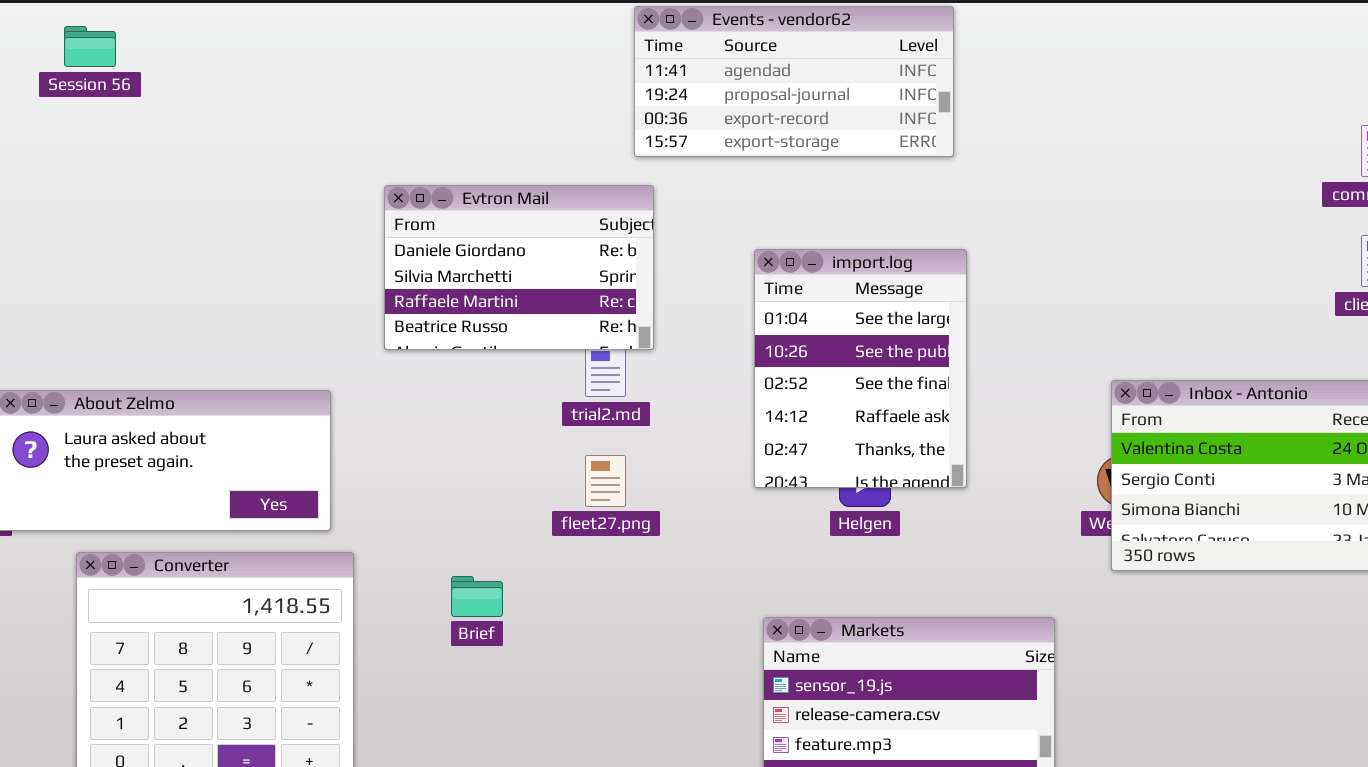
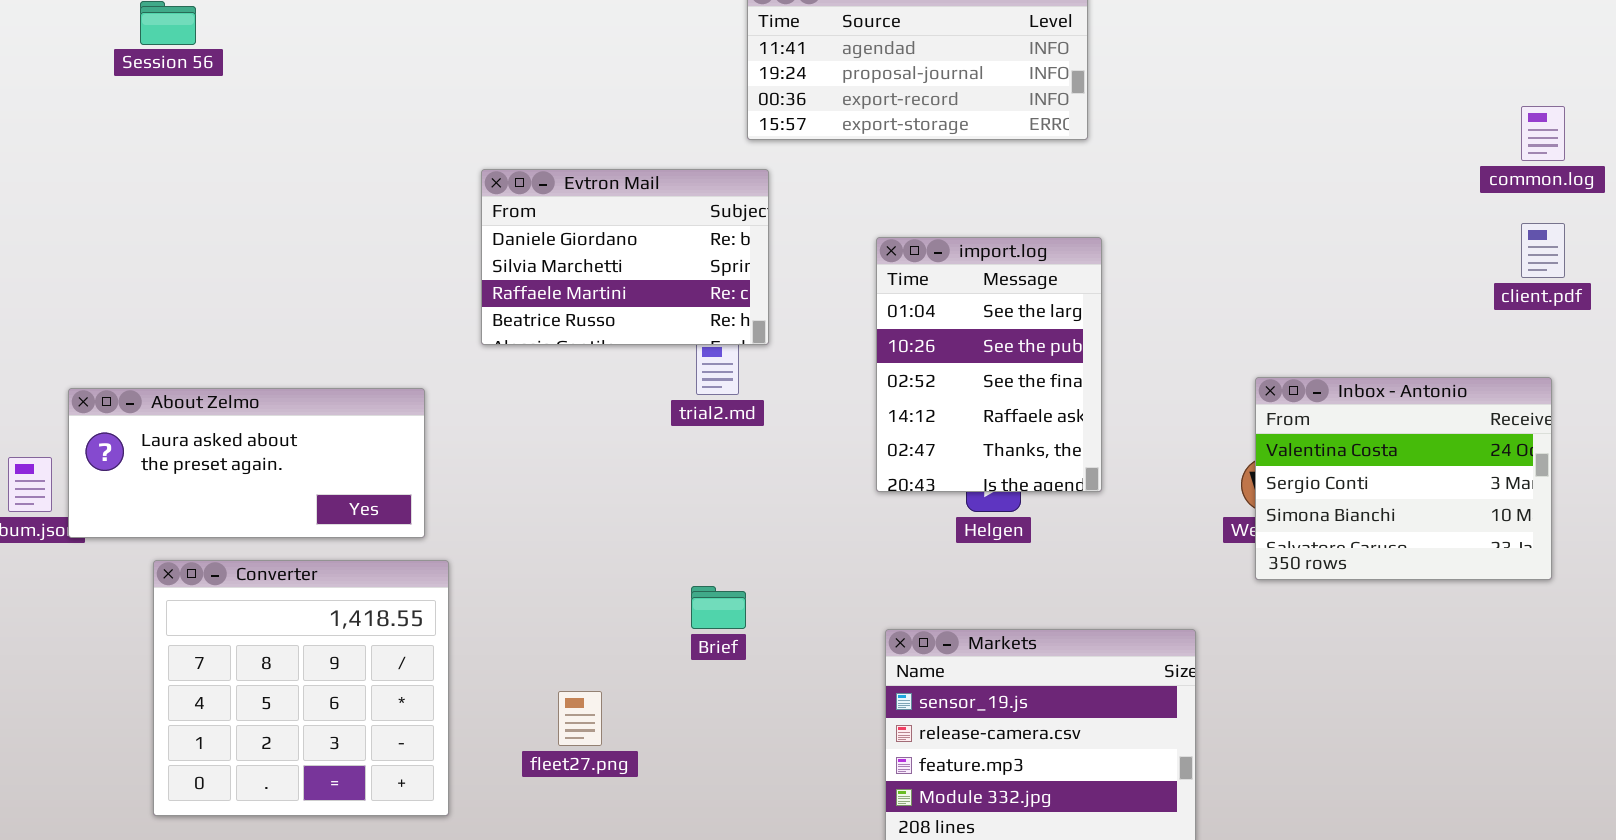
fleet27.png: [585,455,626,507] -> [558,691,602,746], moved
Brief: [451,576,503,617] -> [691,586,746,629], moved

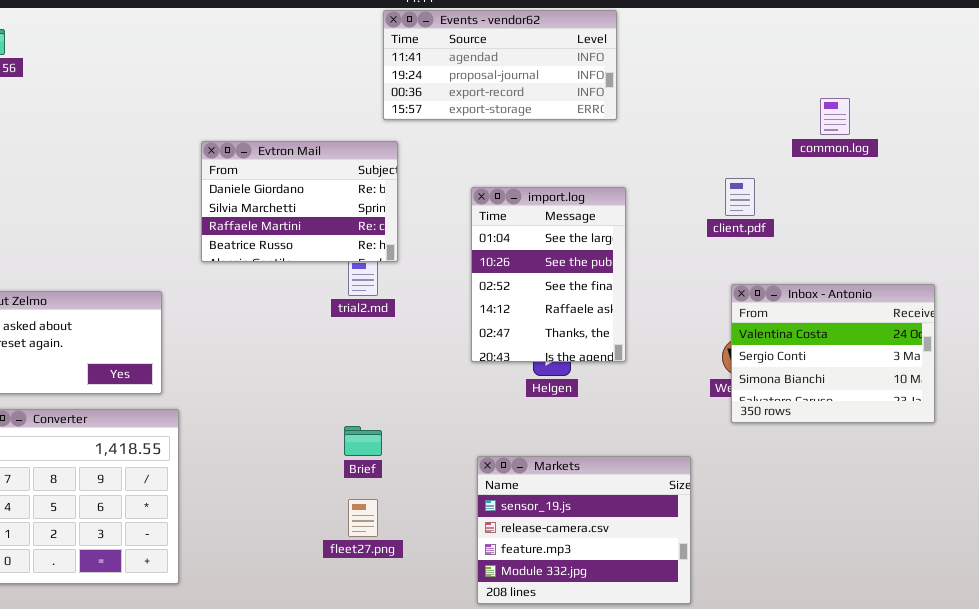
common.log: [1521,106,1565,161] -> [820,98,850,135], moved
client.pdf: [1521,223,1565,278] -> [725,178,755,216], moved
fleet27.png: [558,691,602,746] -> [348,499,378,537], moved

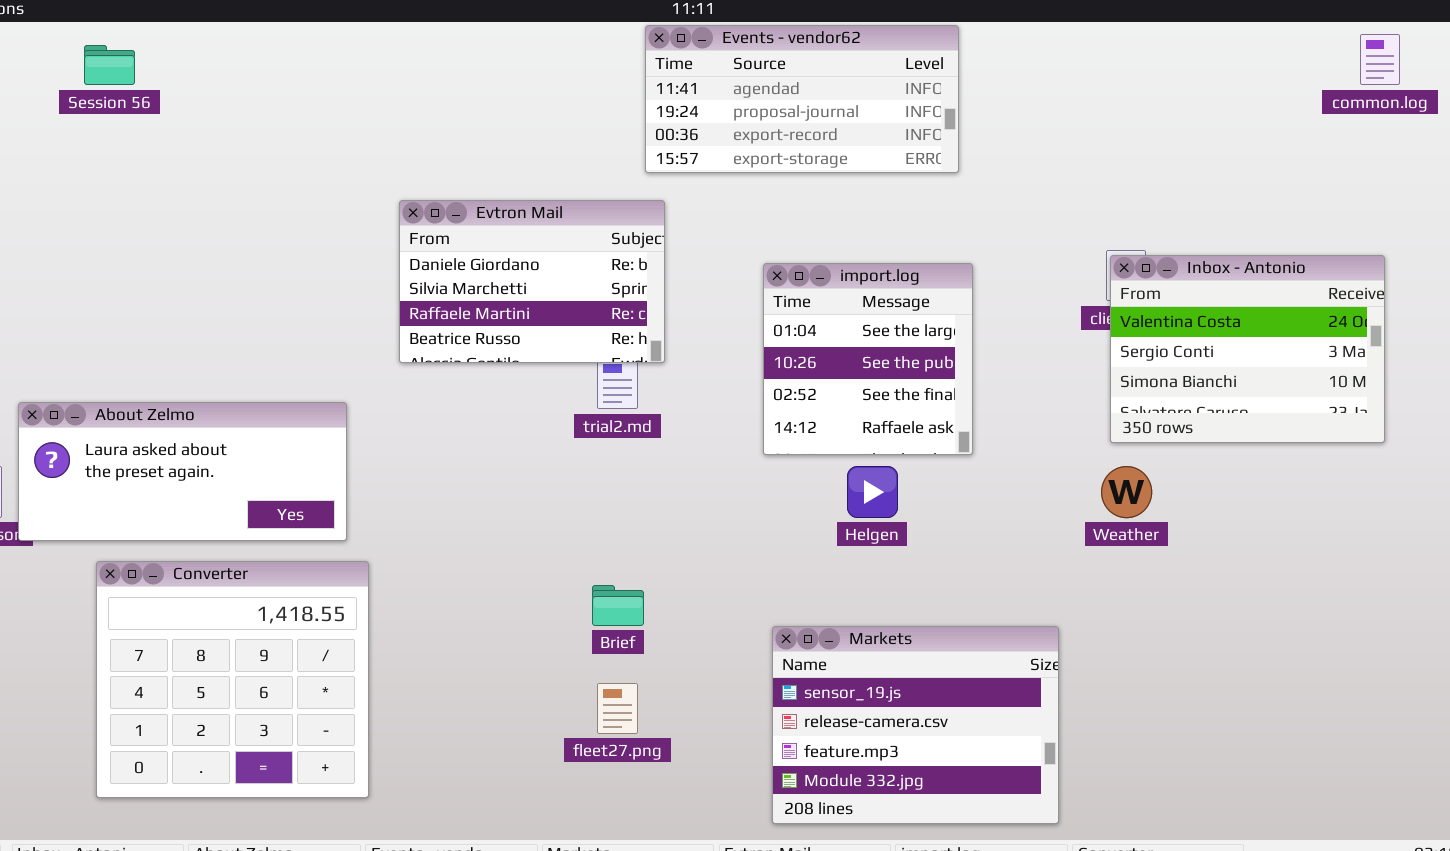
common.log: [820,98,850,135] -> [1360,34,1400,85], moved
import.log: [471,187,626,362] -> [763,263,973,455], resized
Inbox - Antonio: [731,284,935,423] -> [1110,255,1385,443], moved

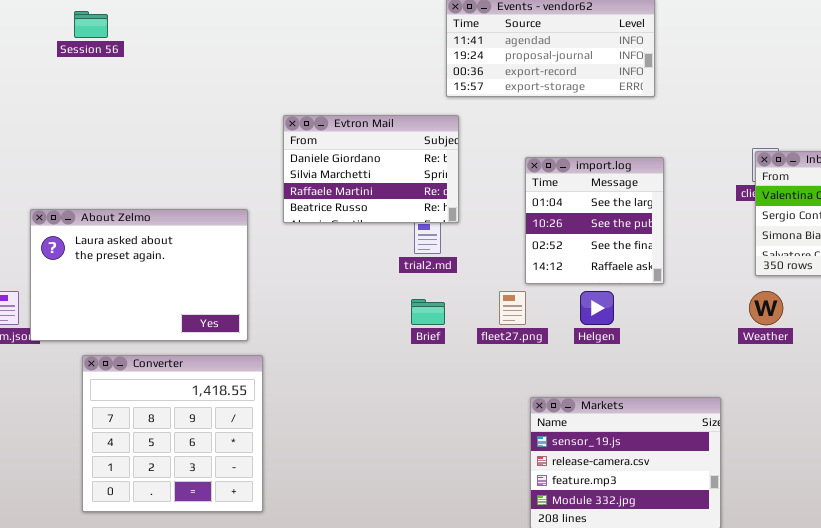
About Zelmo: [18,402,347,541] -> [30,209,248,341], resized
Brief: [592,585,644,626] -> [411,299,445,325], moved
fleet27.png: [597,683,638,734] -> [499,291,526,325], moved

